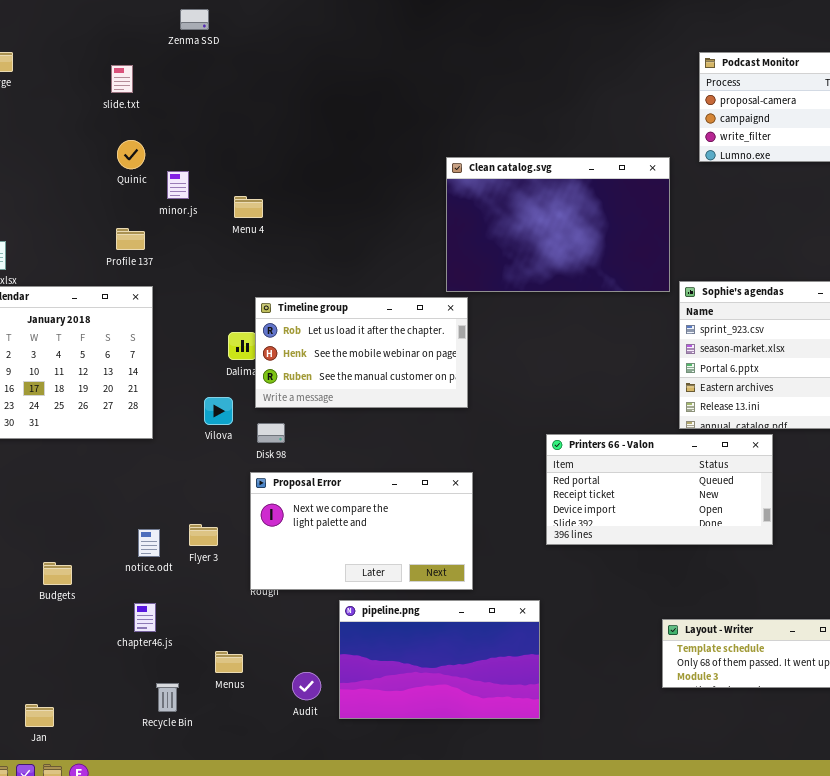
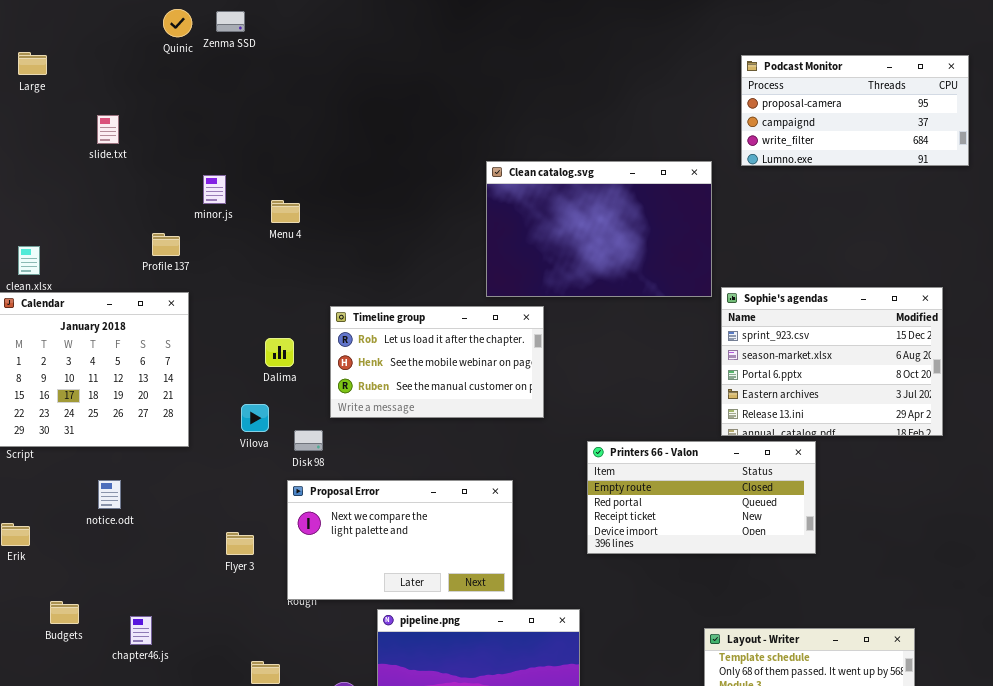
slide.txt: [111,65,133,93] -> [97,115,119,144], moved
Quinic: [117,140,145,169] -> [163,9,192,37], moved
Timeline group: [255,297,468,408] -> [330,306,544,418], moved
Printers 66 - Valon: [546,434,773,545] -> [587,441,816,554], scrolled up 1 row
notice.odt: [138,529,160,557] -> [98,480,121,509], moved
Budgets: [43,562,72,585] -> [50,601,79,624], moved
chapter46.js: [134,603,156,632] -> [130,616,152,645], moved

